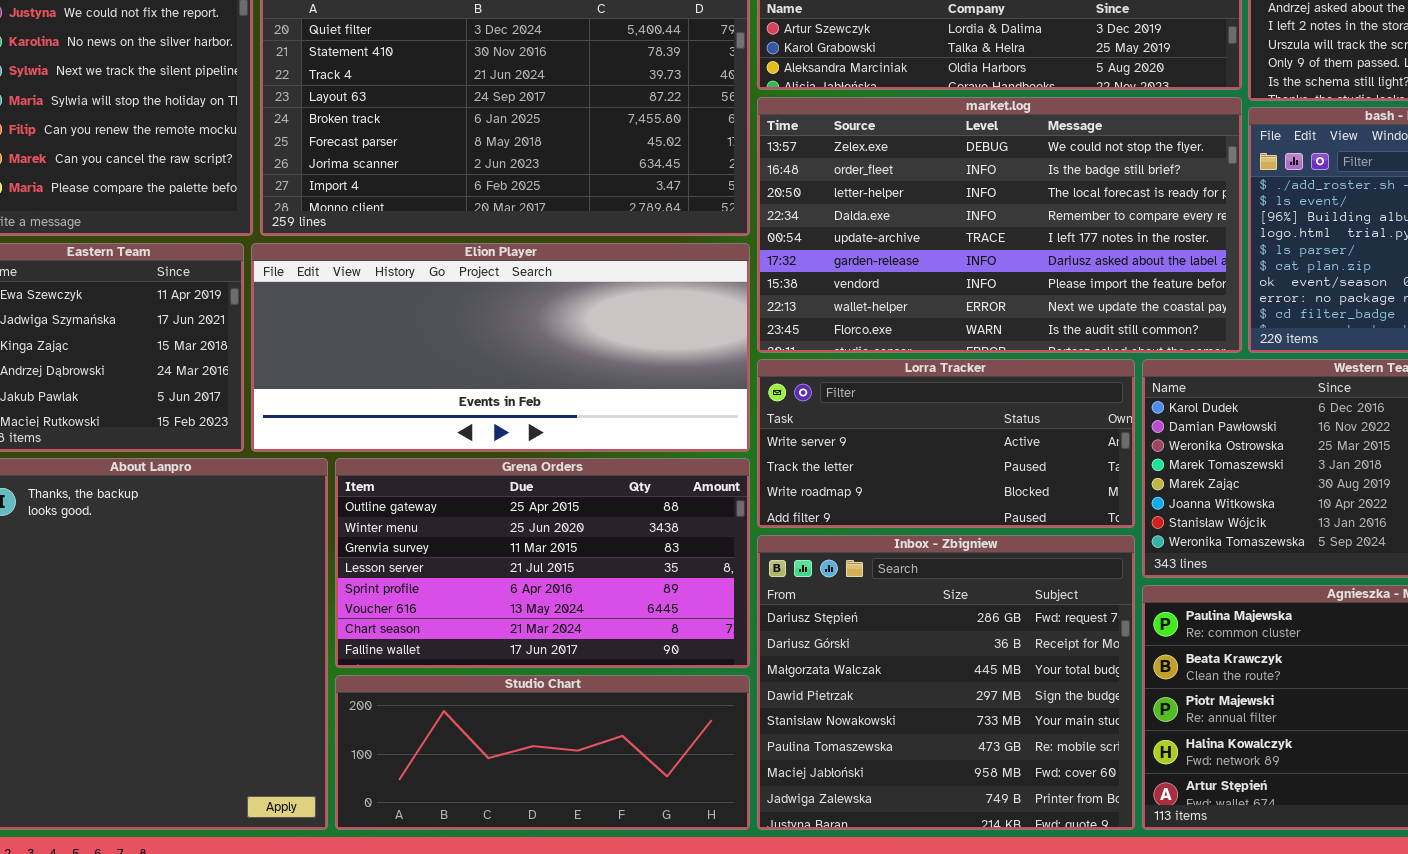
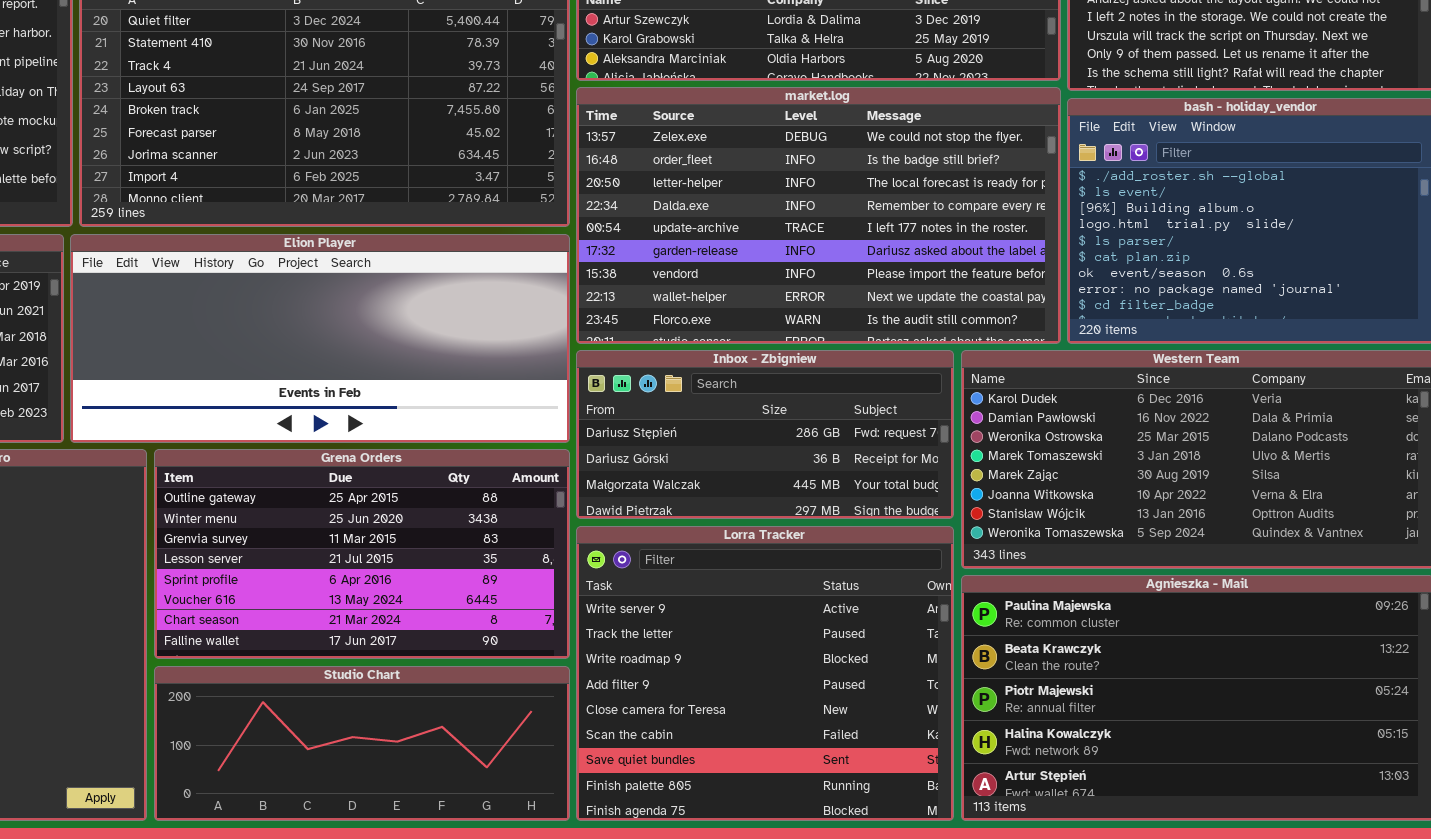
Lorra Tracker: [757,359,1135,528] -> [576,526,954,821], moved, resized
Inbox - Zbigniew: [757,535,1135,830] -> [576,350,954,519], moved, resized

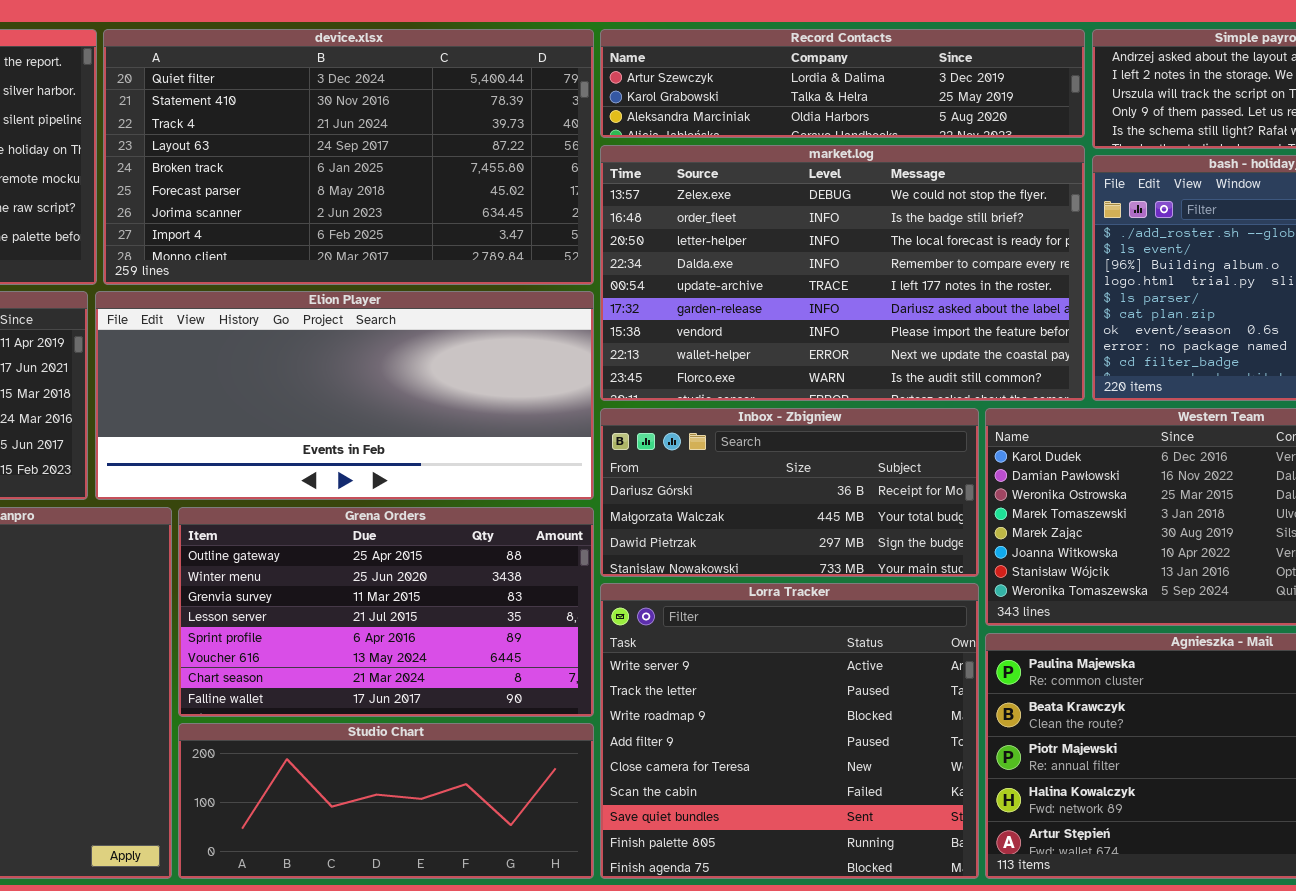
Inbox - Zbigniew: [576,350,954,519] -> [600,408,979,577], scrolled down 1 row

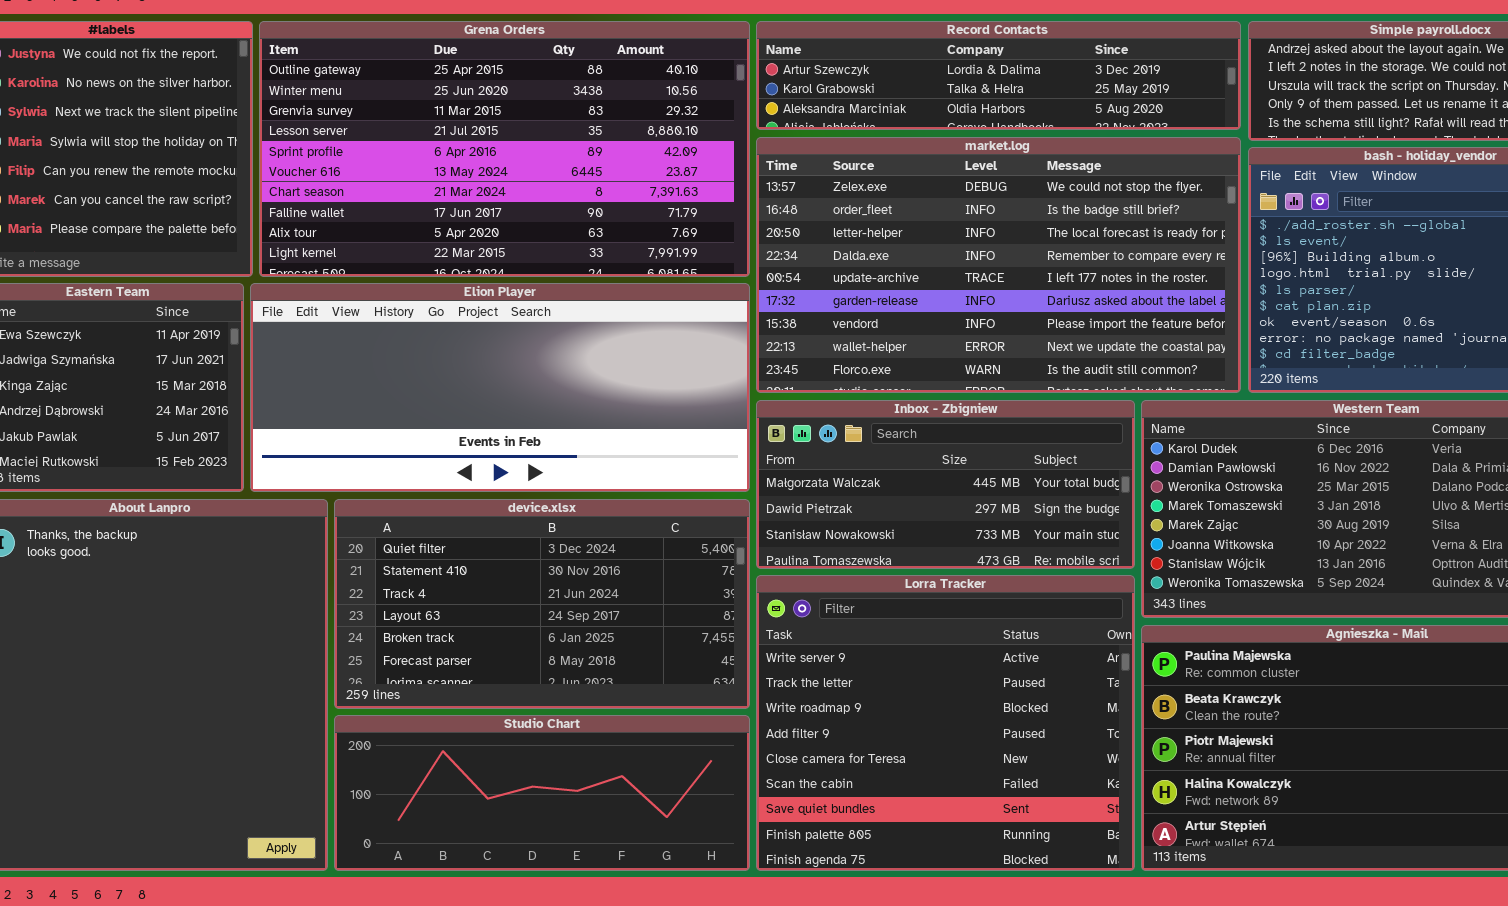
device.xlsx: [103,29,594,285] -> [334,499,750,709], moved, resized
Inbox - Zbigniew: [600,408,979,577] -> [756,400,1135,569], scrolled down 1 row
Grena Orders: [178,507,594,717] -> [259,21,750,277], moved, resized

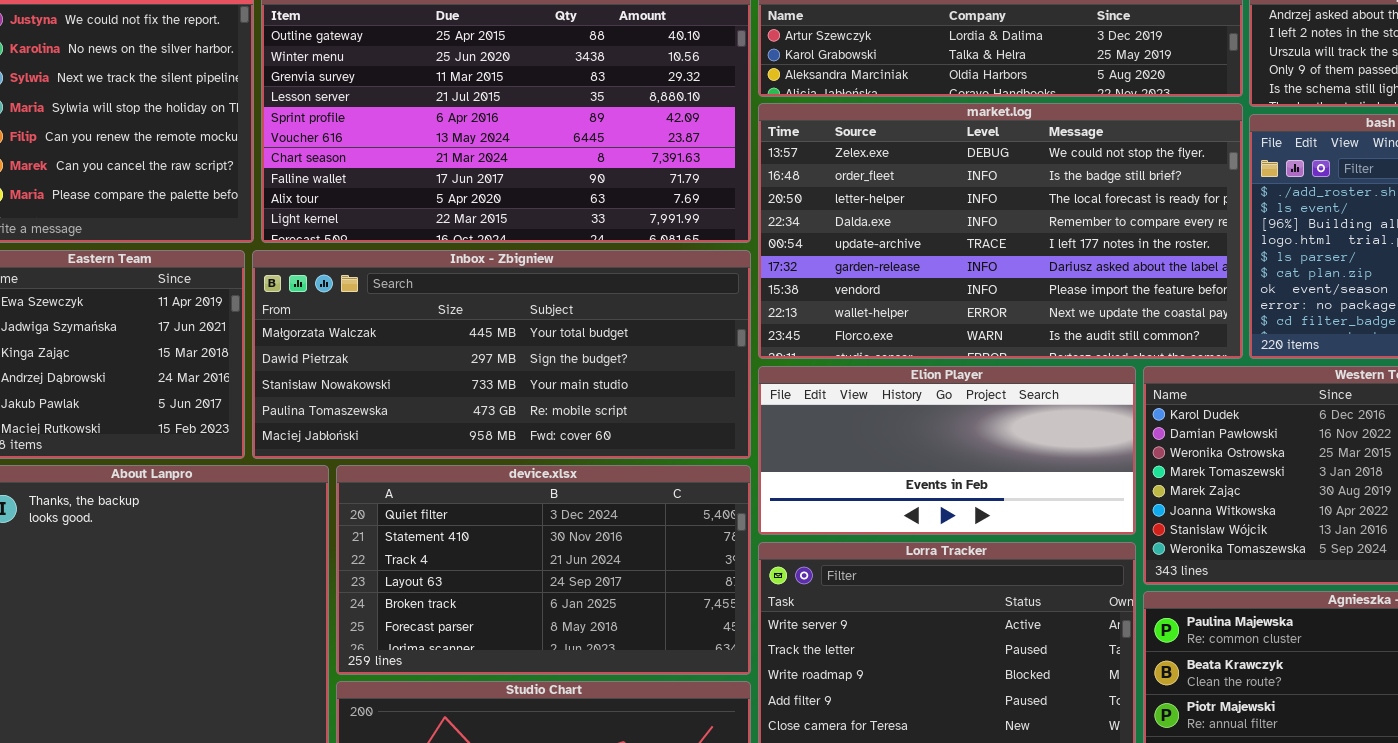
Elion Player: [250,283,750,492] -> [758,366,1136,535], moved, resized
Inbox - Zbigniew: [756,400,1135,569] -> [252,250,751,459], moved, resized

